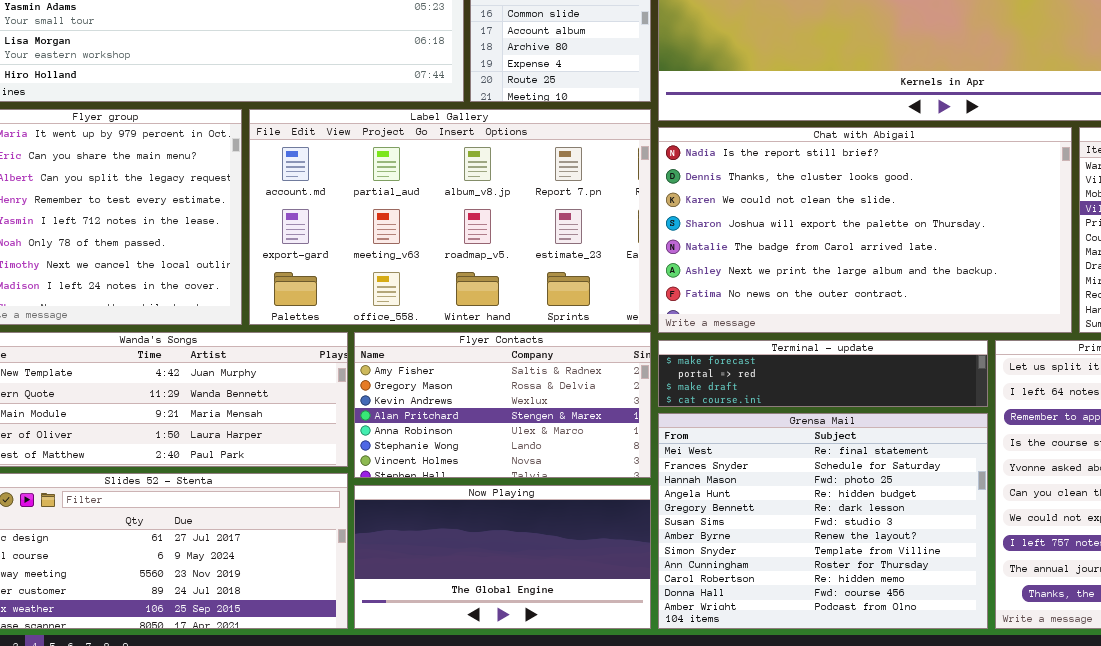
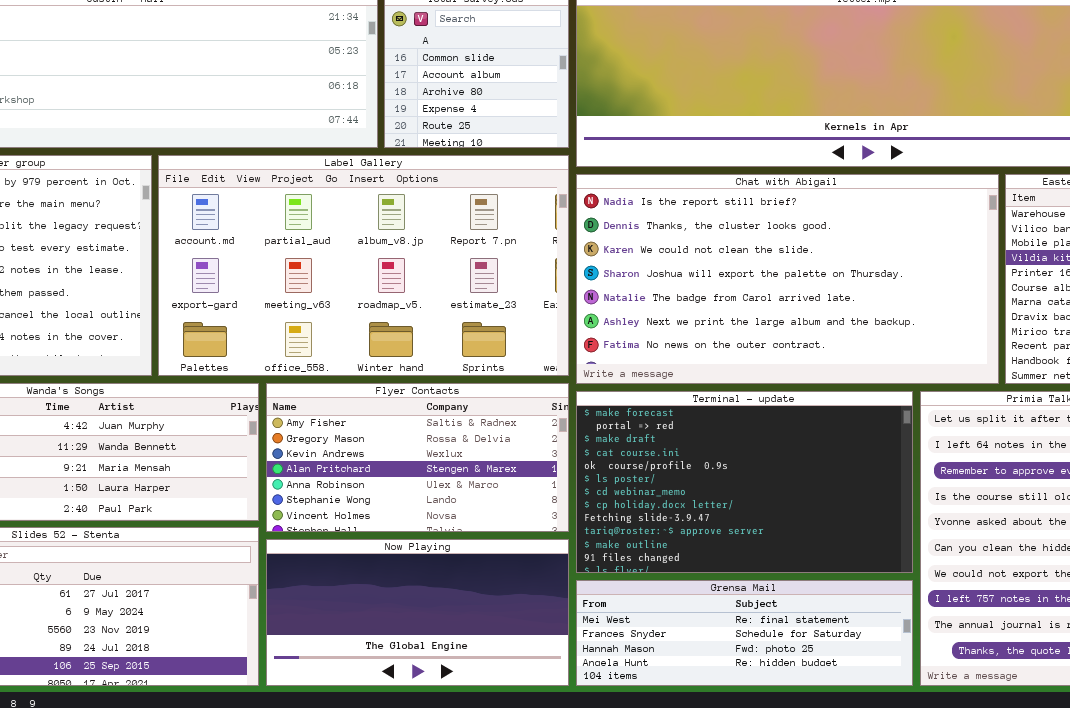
Terminal - update: [658,340,988,407] -> [576,391,913,573], resized
Grensa Mail: [658,413,988,629] -> [576,580,913,686], resized

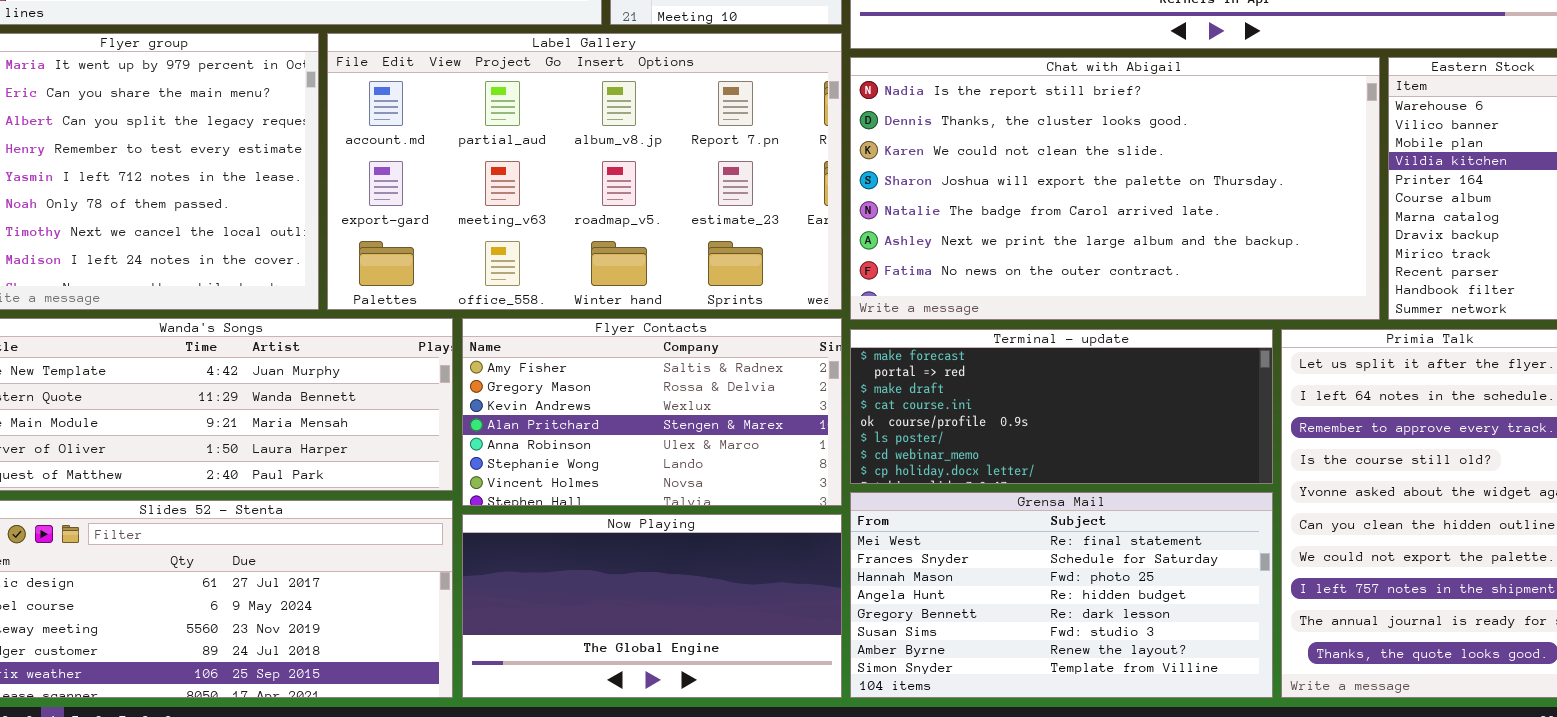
Terminal - update: [576,391,913,573] -> [850,329,1273,484], resized
Grensa Mail: [576,580,913,686] -> [850,492,1273,698], resized

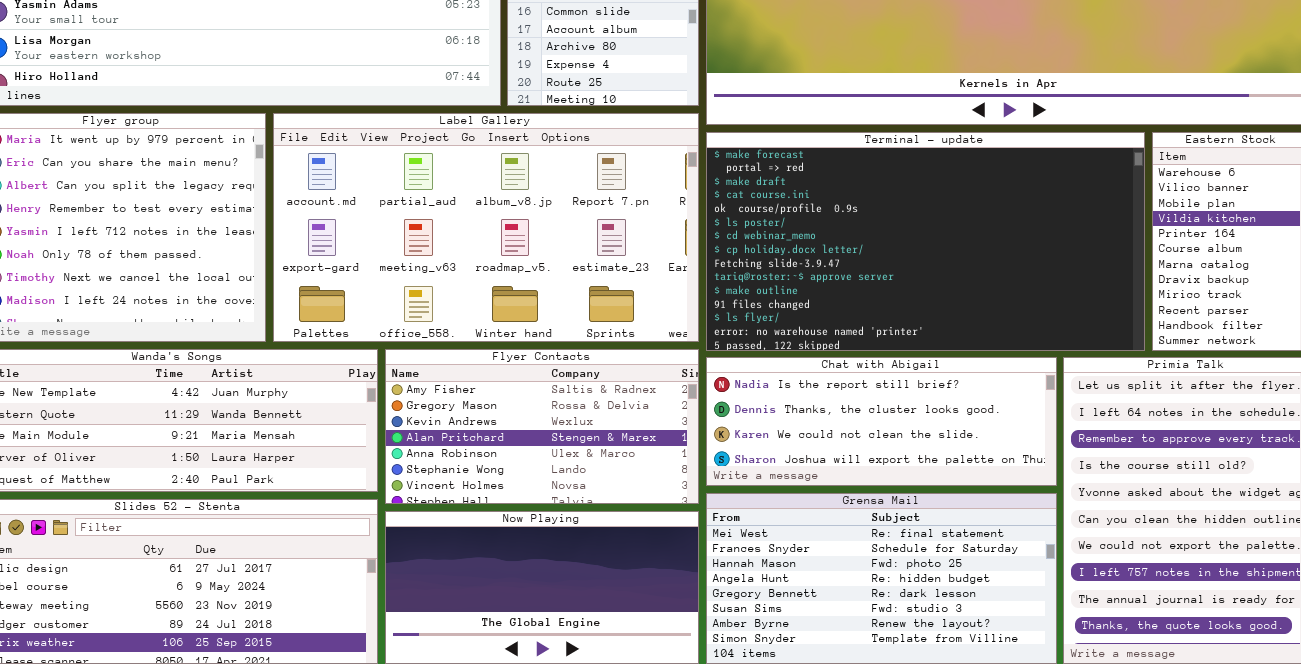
Chat with Abigail: [850,57,1380,320] -> [706,357,1057,486], moved, resized
Terminal - update: [850,329,1273,484] -> [706,132,1145,351], moved, resized

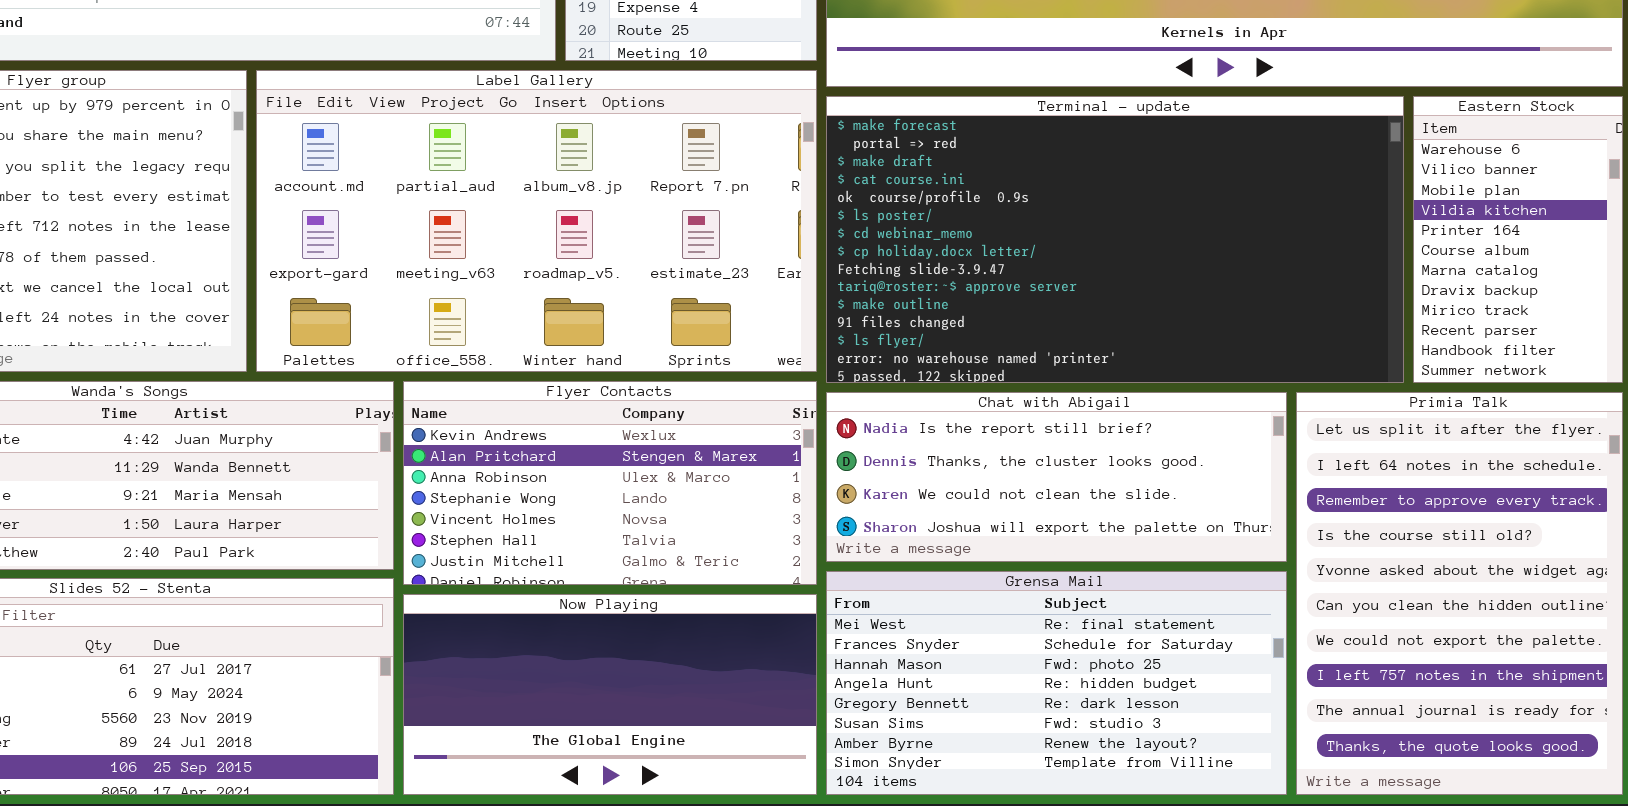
Flyer Contacts: [385,349,699,504] -> [403,381,817,585], scrolled down 2 rows

